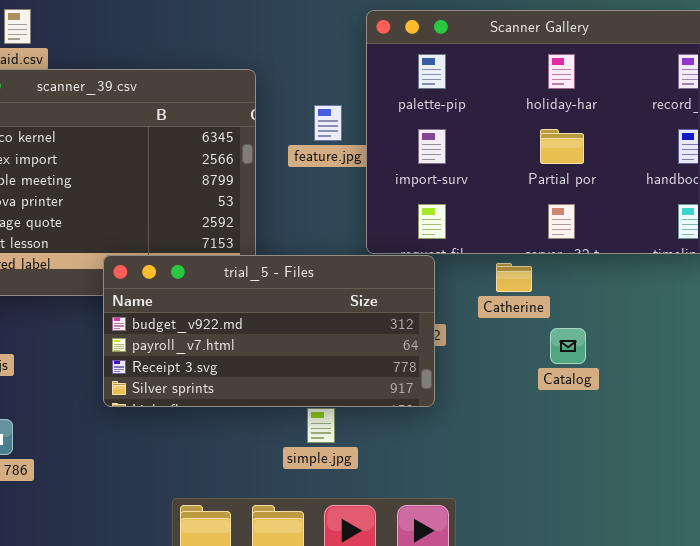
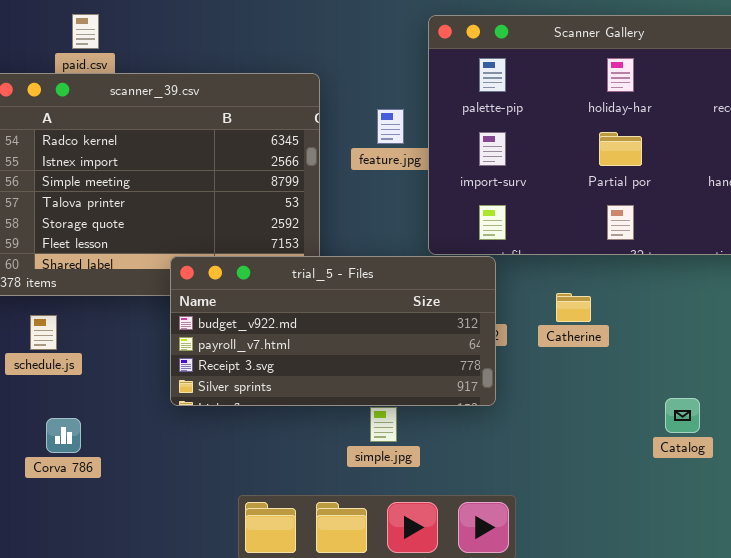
Catherine: [496,263,532,292] -> [556,293,591,322], moved
Catalog: [550,328,586,364] -> [665,398,700,433], moved

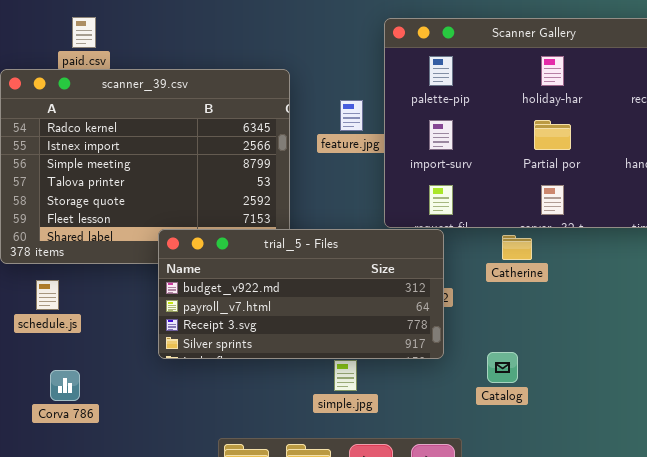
Catherine: [556,293,591,322] -> [502,235,532,260], moved
Catalog: [665,398,700,433] -> [487,352,518,383], moved

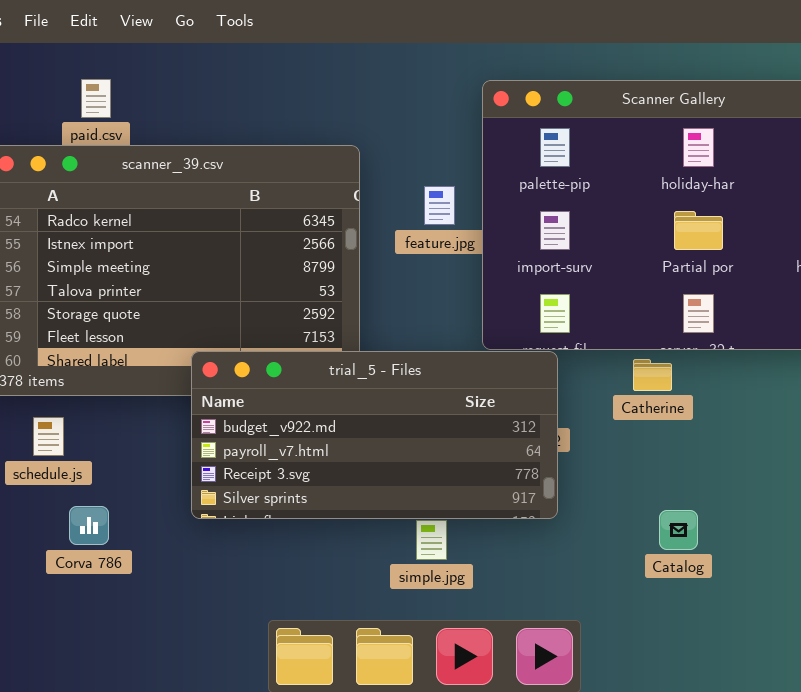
Catalog: [487,352,518,383] -> [659,510,698,550], moved
Corva 786: [50,370,80,401] -> [69,506,109,545], moved

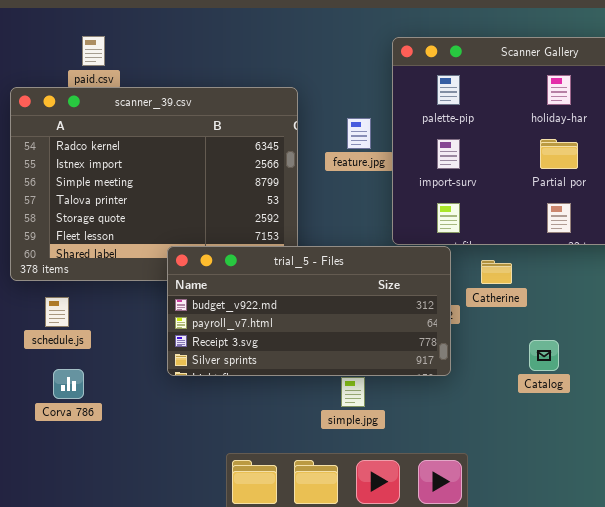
Catherine: [633,359,672,391] -> [481,260,512,284], moved
Corva 786: [69,506,109,545] -> [53,369,84,399], moved
Catalog: [659,510,698,550] -> [529,340,559,371], moved

